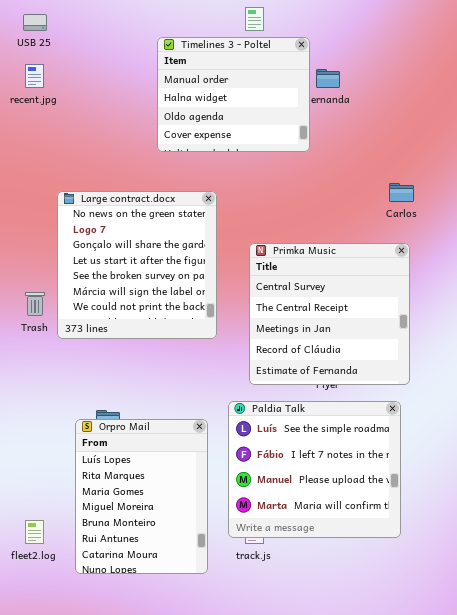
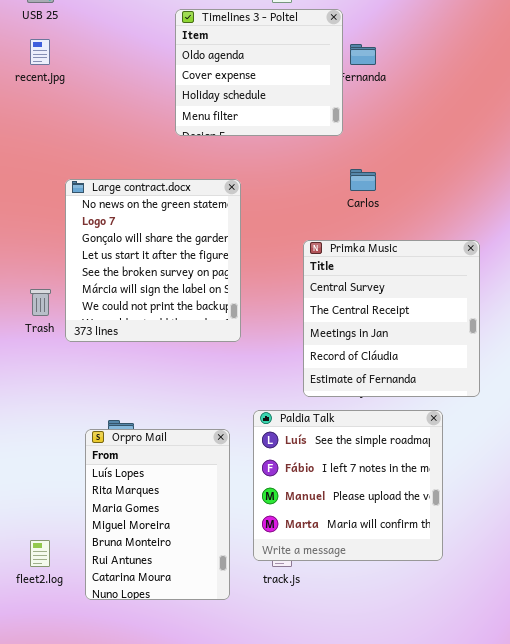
Timelines 3 - Poltel: [157,37,310,152] -> [175,9,343,136], scrolled down 2 rows
Carlos: [389,183,414,202] -> [350,169,376,191], moved
Primka Music: [249,243,410,385] -> [303,240,480,397], moved

